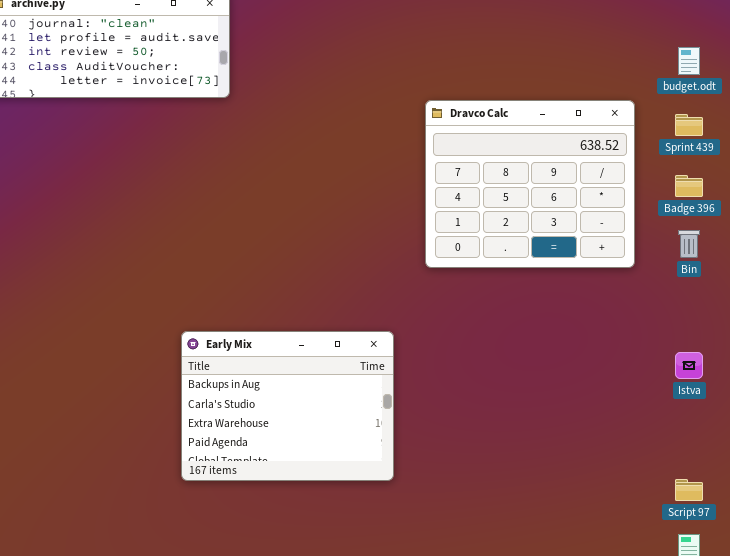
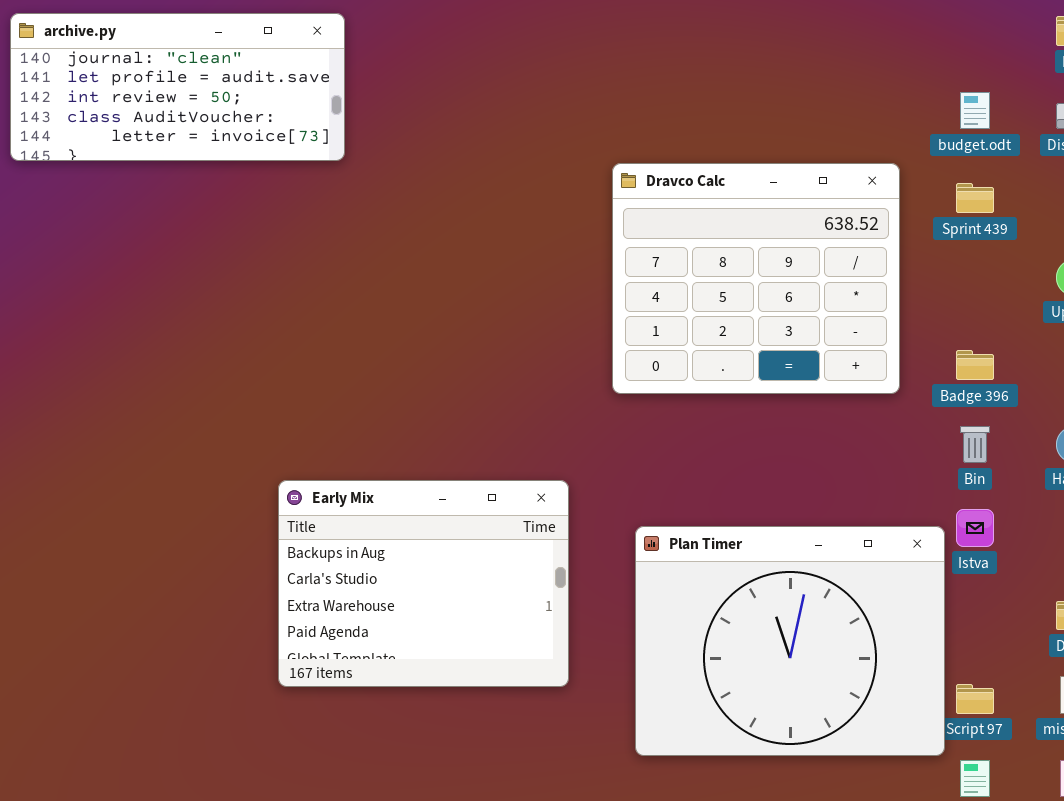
Badge 396: [675,175,703,197] -> [956,350,994,380], moved
Bin: [678,230,700,258] -> [960,426,990,463], moved
Plan Timer: none -> [635,526,945,756], opened

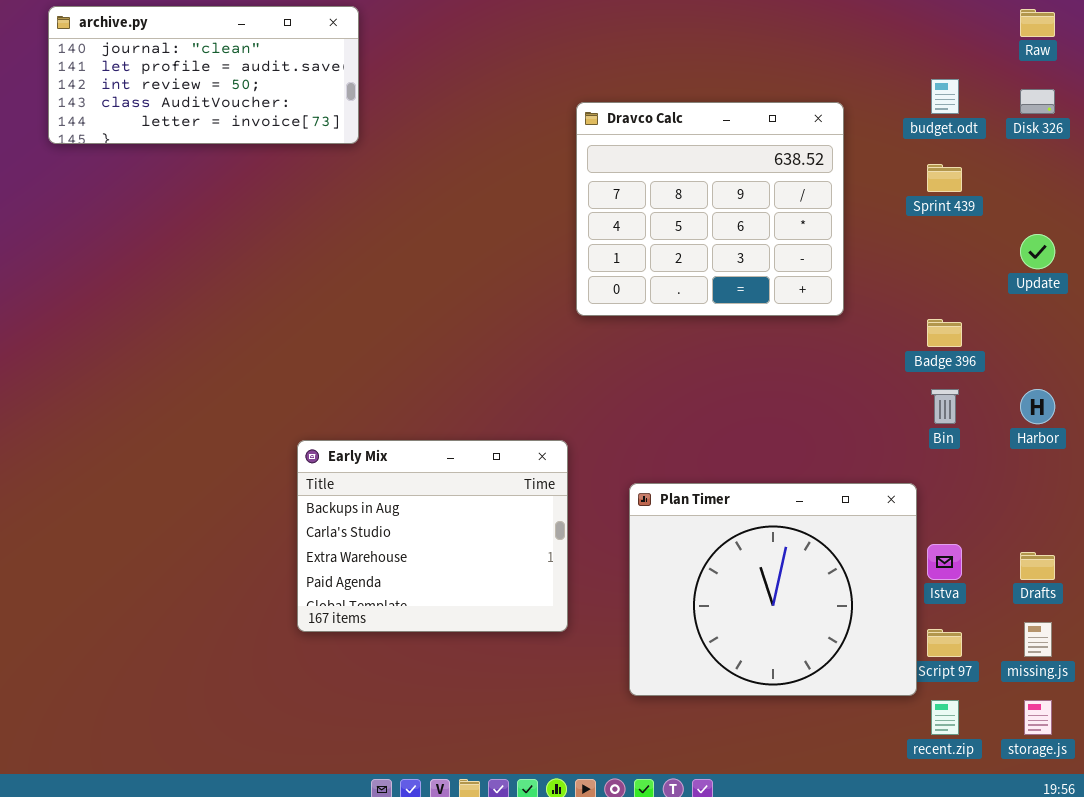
Dravco Calc: [612,163,900,394] -> [576,102,844,316], moved
Istva: [956,509,994,547] -> [927,544,962,580], moved

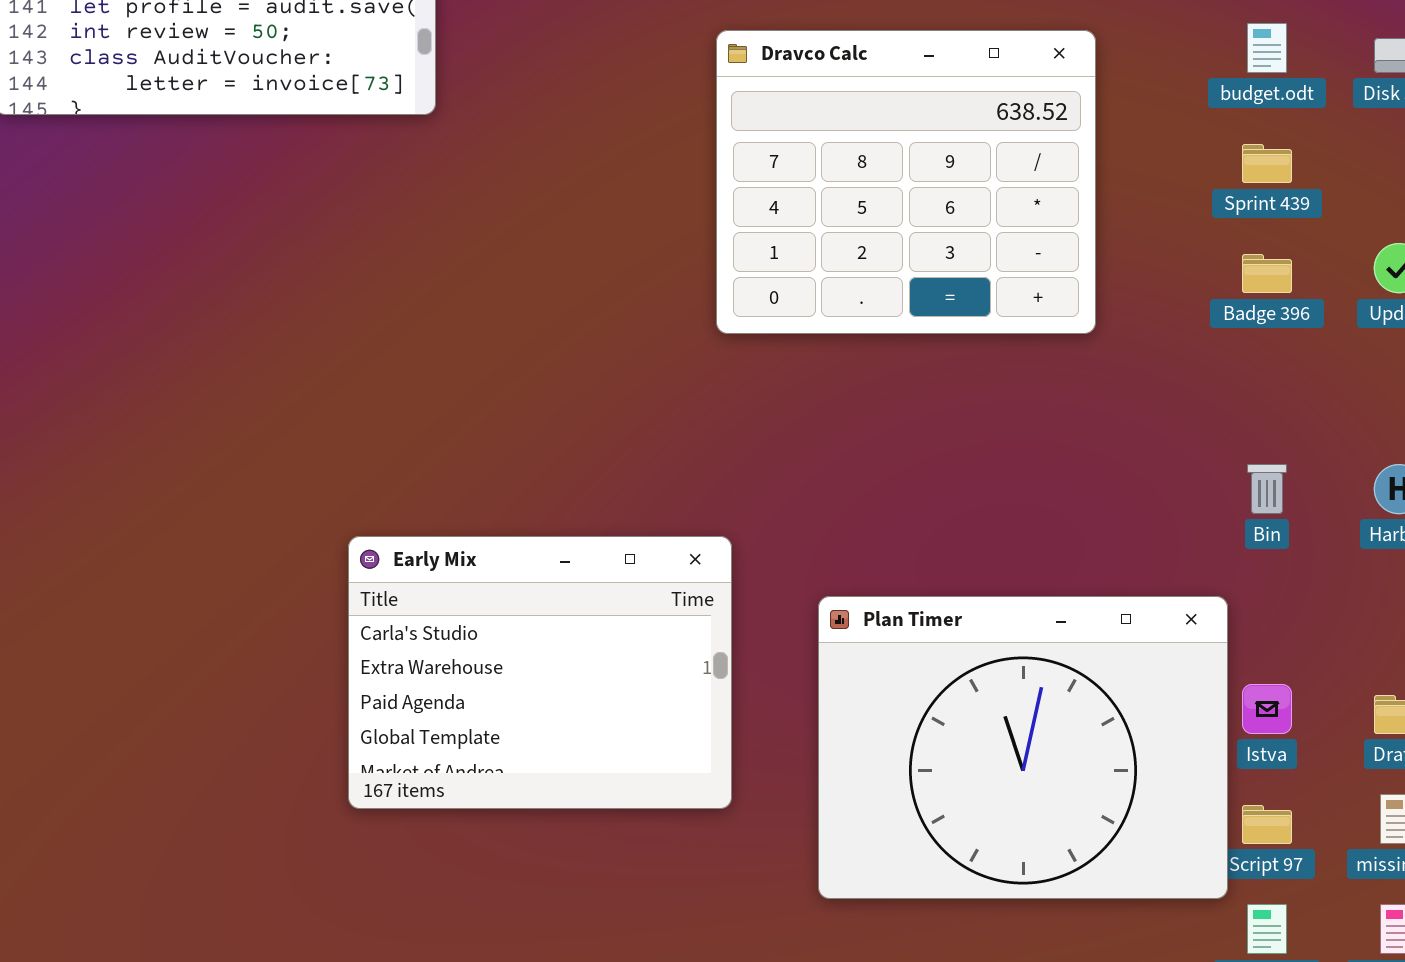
Dravco Calc: [576,102,844,316] -> [716,30,1096,334], moved
Badge 396: [927,319,962,347] -> [1242,254,1292,293], moved
Early Mix: [297,440,568,632] -> [348,536,732,809], scrolled down 1 row

